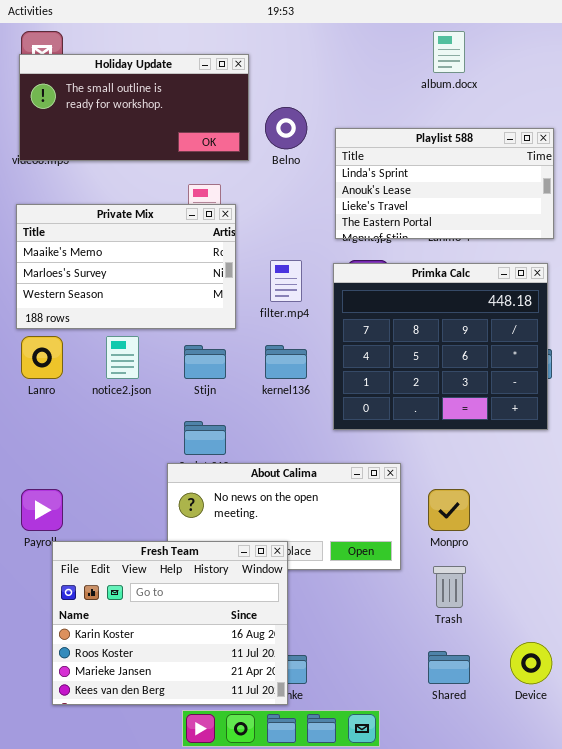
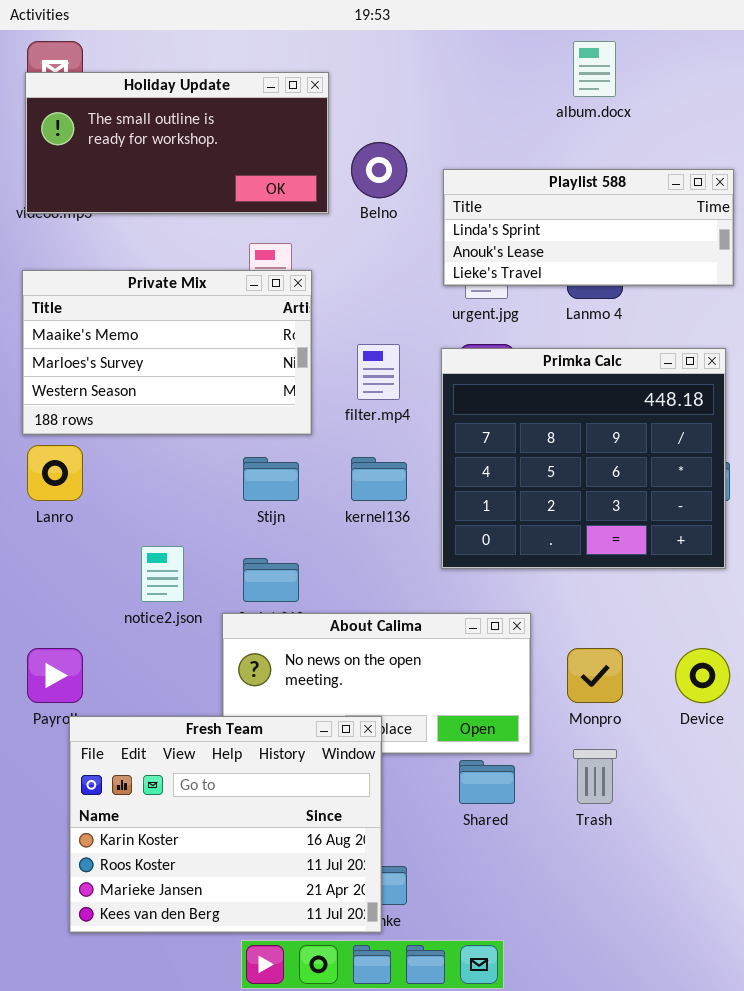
Playlist 588: [335,128,554,239] -> [443,169,734,286], resized
notice2.json: [106,336,139,379] -> [141,546,184,602], moved
Device: [510,642,552,684] -> [675,648,730,703], moved
Shared: [428,651,470,684] -> [459,760,515,804], moved

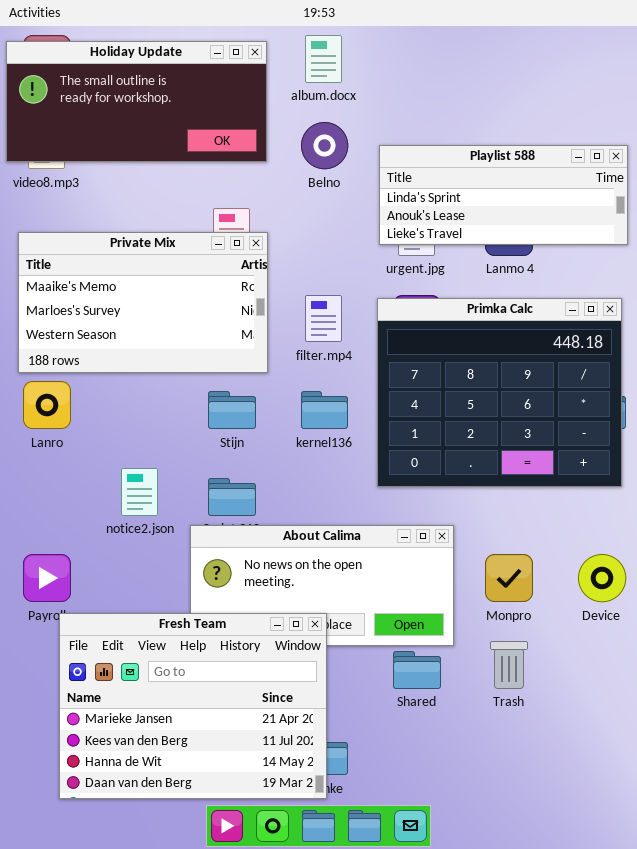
album.docx: [573,41,616,97] -> [305,35,342,83], moved
Holiday Update: [25,72,329,214] -> [6,41,267,162], moved
Fresh Team: [69,716,382,933] -> [59,613,327,799], scrolled down 2 rows

